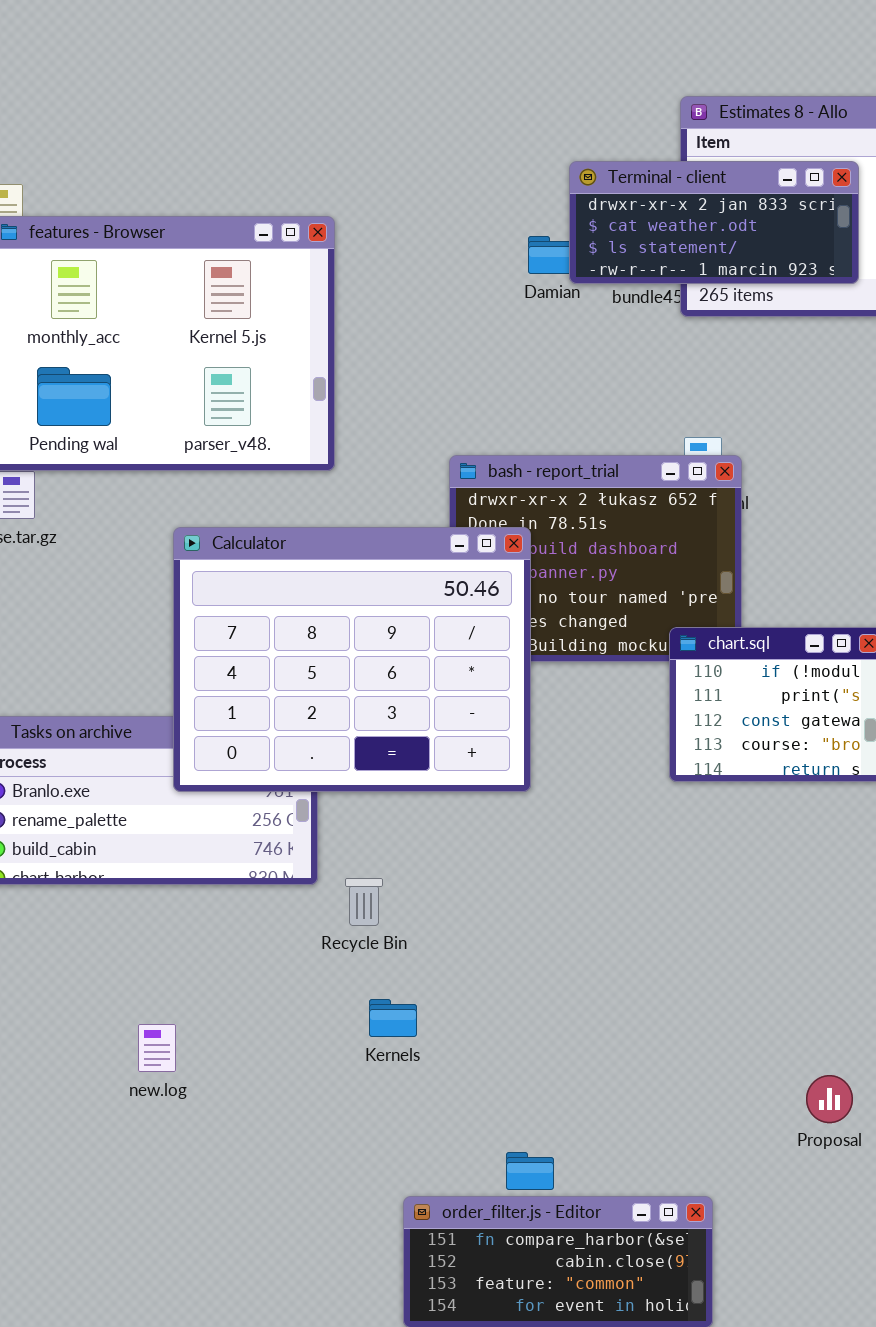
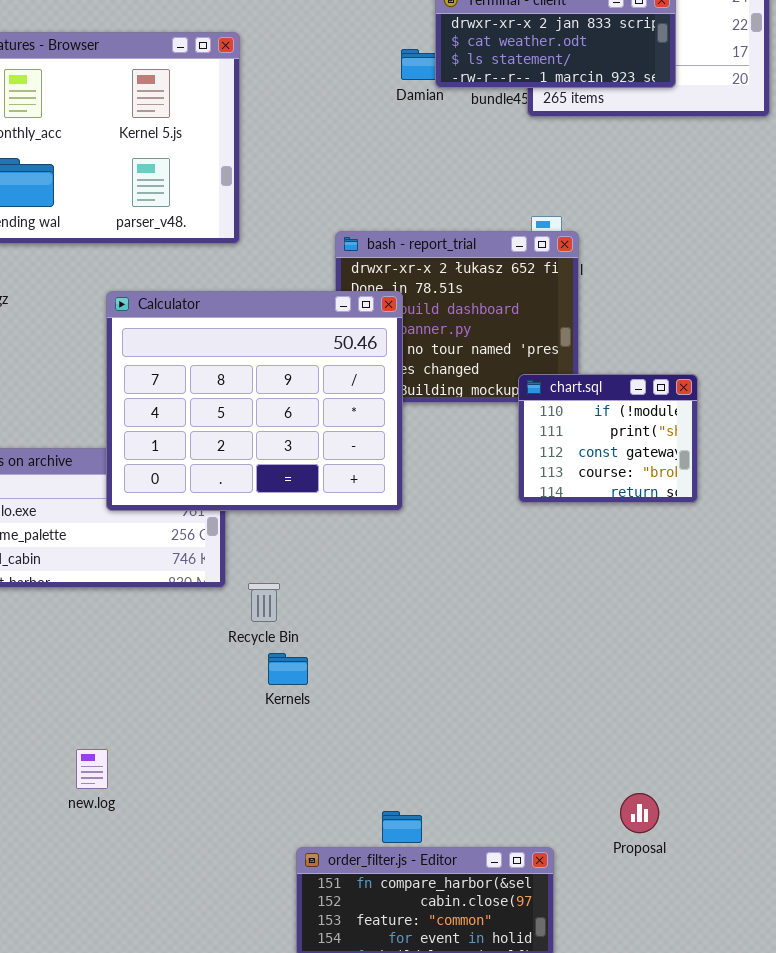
Kernels: [369,999,417,1037] -> [268,653,308,685], moved
new.log: [138,1024,176,1072] -> [76,749,108,789], moved
Proposal: [806,1075,853,1123] -> [620,793,659,833], moved

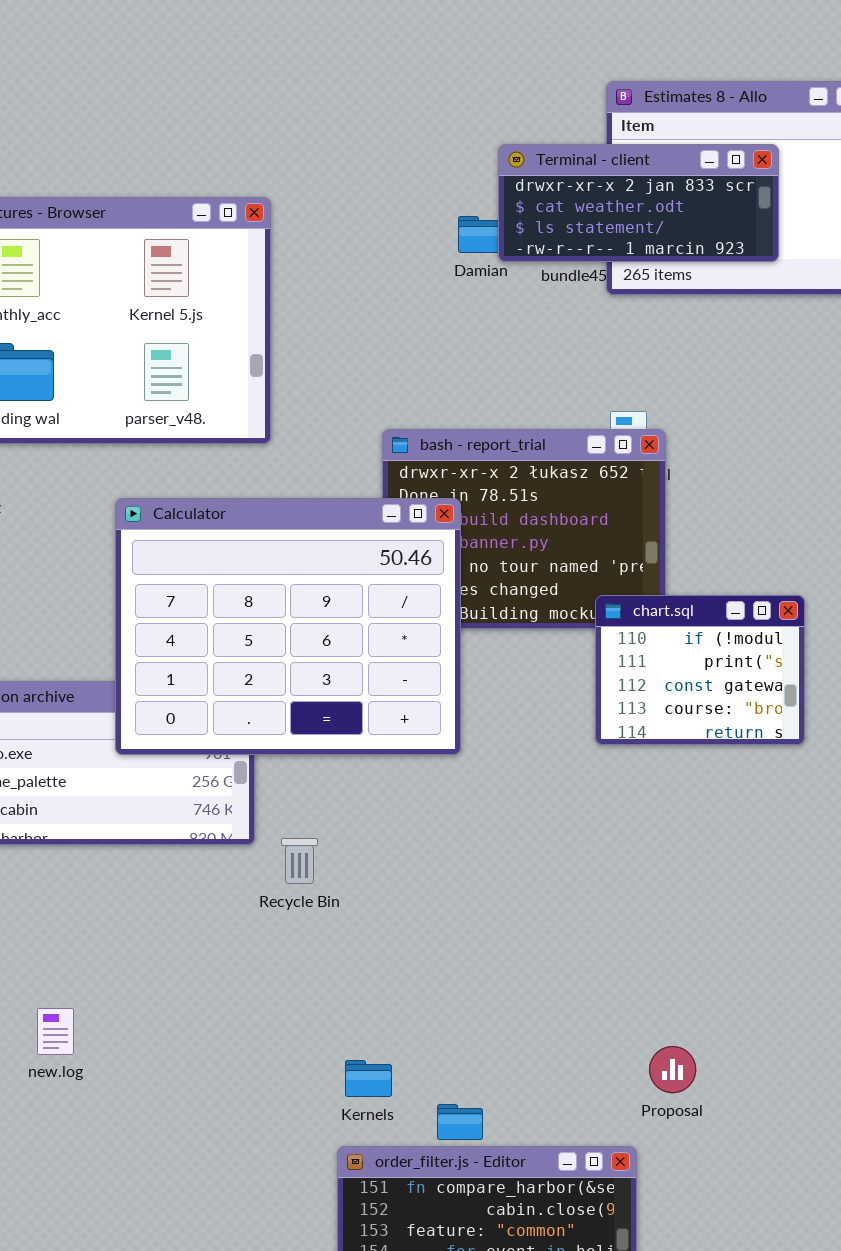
Kernels: [268,653,308,685] -> [345,1060,392,1097], moved
new.log: [76,749,108,789] -> [37,1008,74,1055], moved
Proposal: [620,793,659,833] -> [649,1046,696,1093], moved

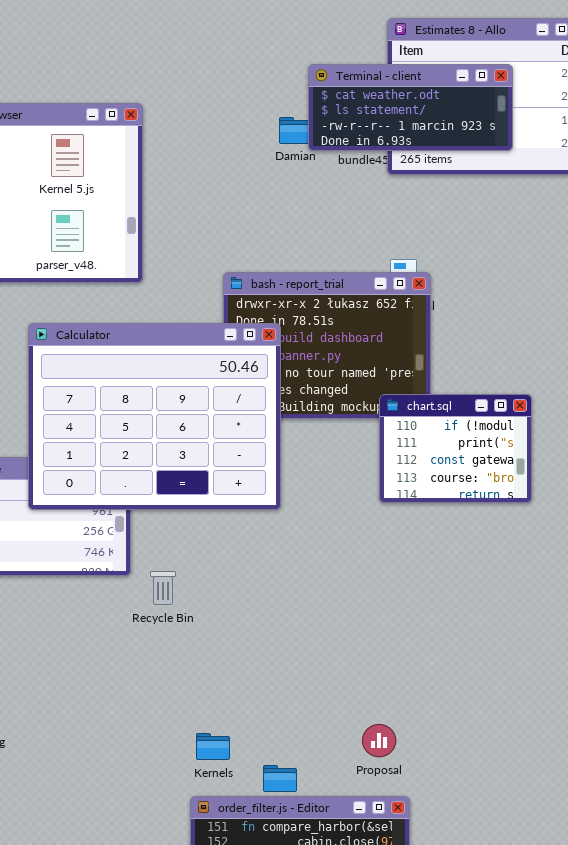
Terminal - client: [498,144,779,262] -> [308,64,513,151], scrolled down 1 row
Proposal: [649,1046,696,1093] -> [362,724,396,757], moved

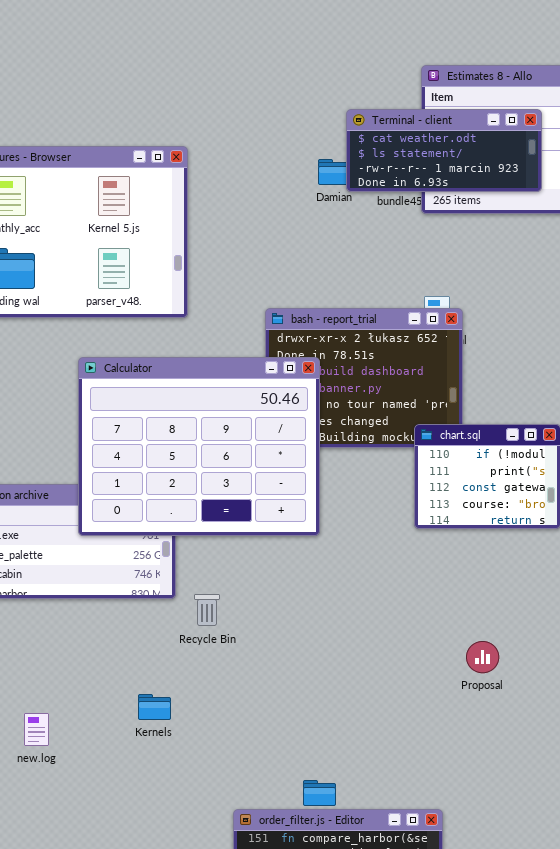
Proposal: [362,724,396,757] -> [466,641,499,673], moved
Kernels: [196,733,230,760] -> [138,694,171,720], moved

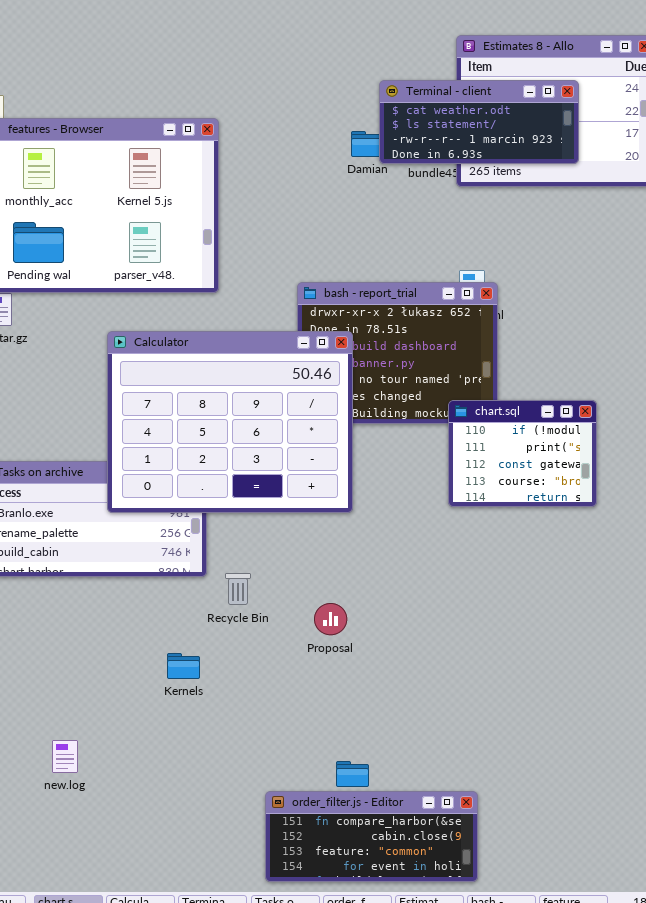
Proposal: [466,641,499,673] -> [314,603,347,635], moved
Kernels: [138,694,171,720] -> [167,653,200,679], moved
new.log: [24,713,49,746] -> [52,740,78,773], moved

